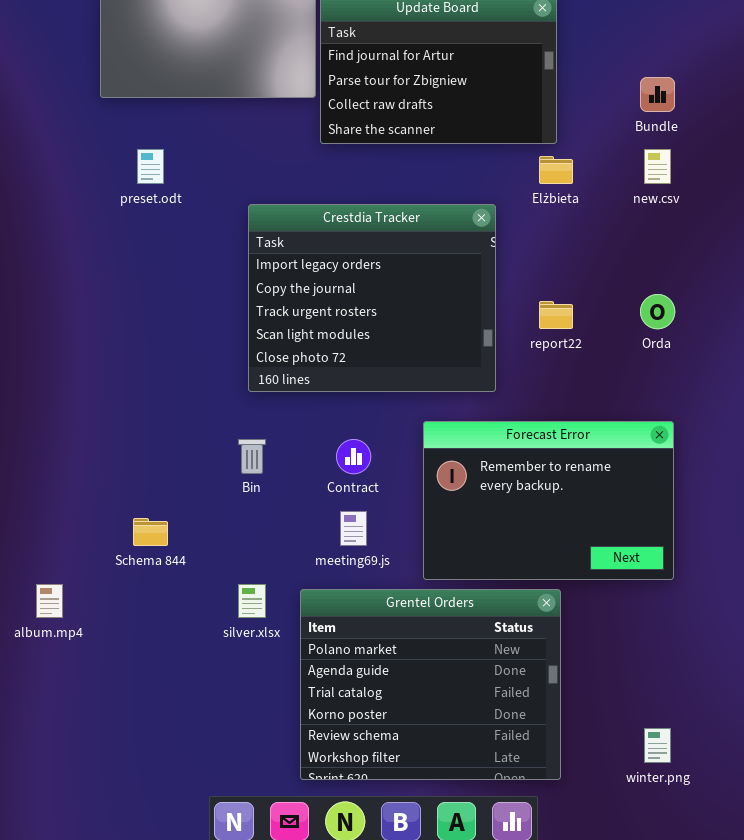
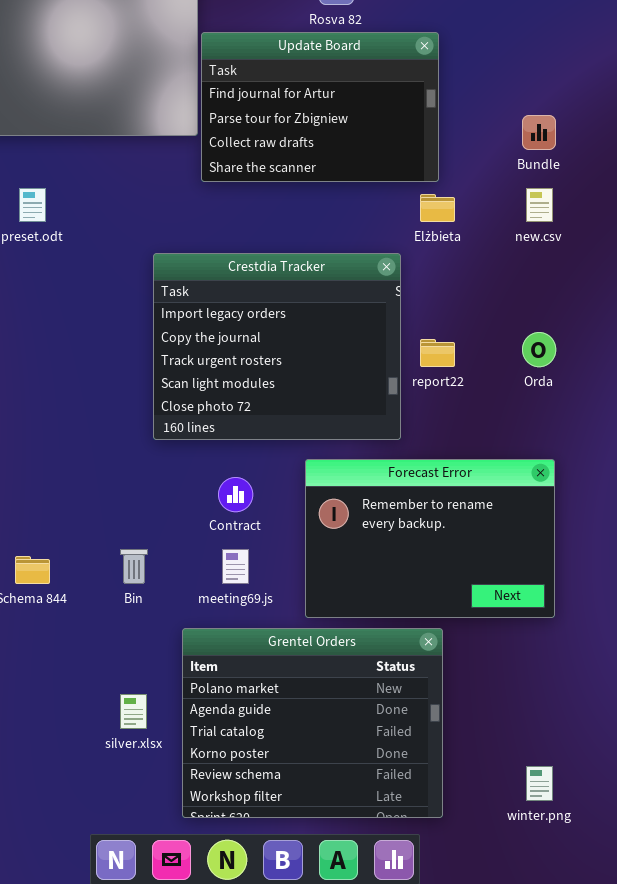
Crestdia Tracker: [248,204,496,392] -> [153,253,401,440], moved
Bin: [238,439,266,474] -> [120,549,148,584], moved
silver.xlsx: [238,584,266,618] -> [120,694,147,729], moved

